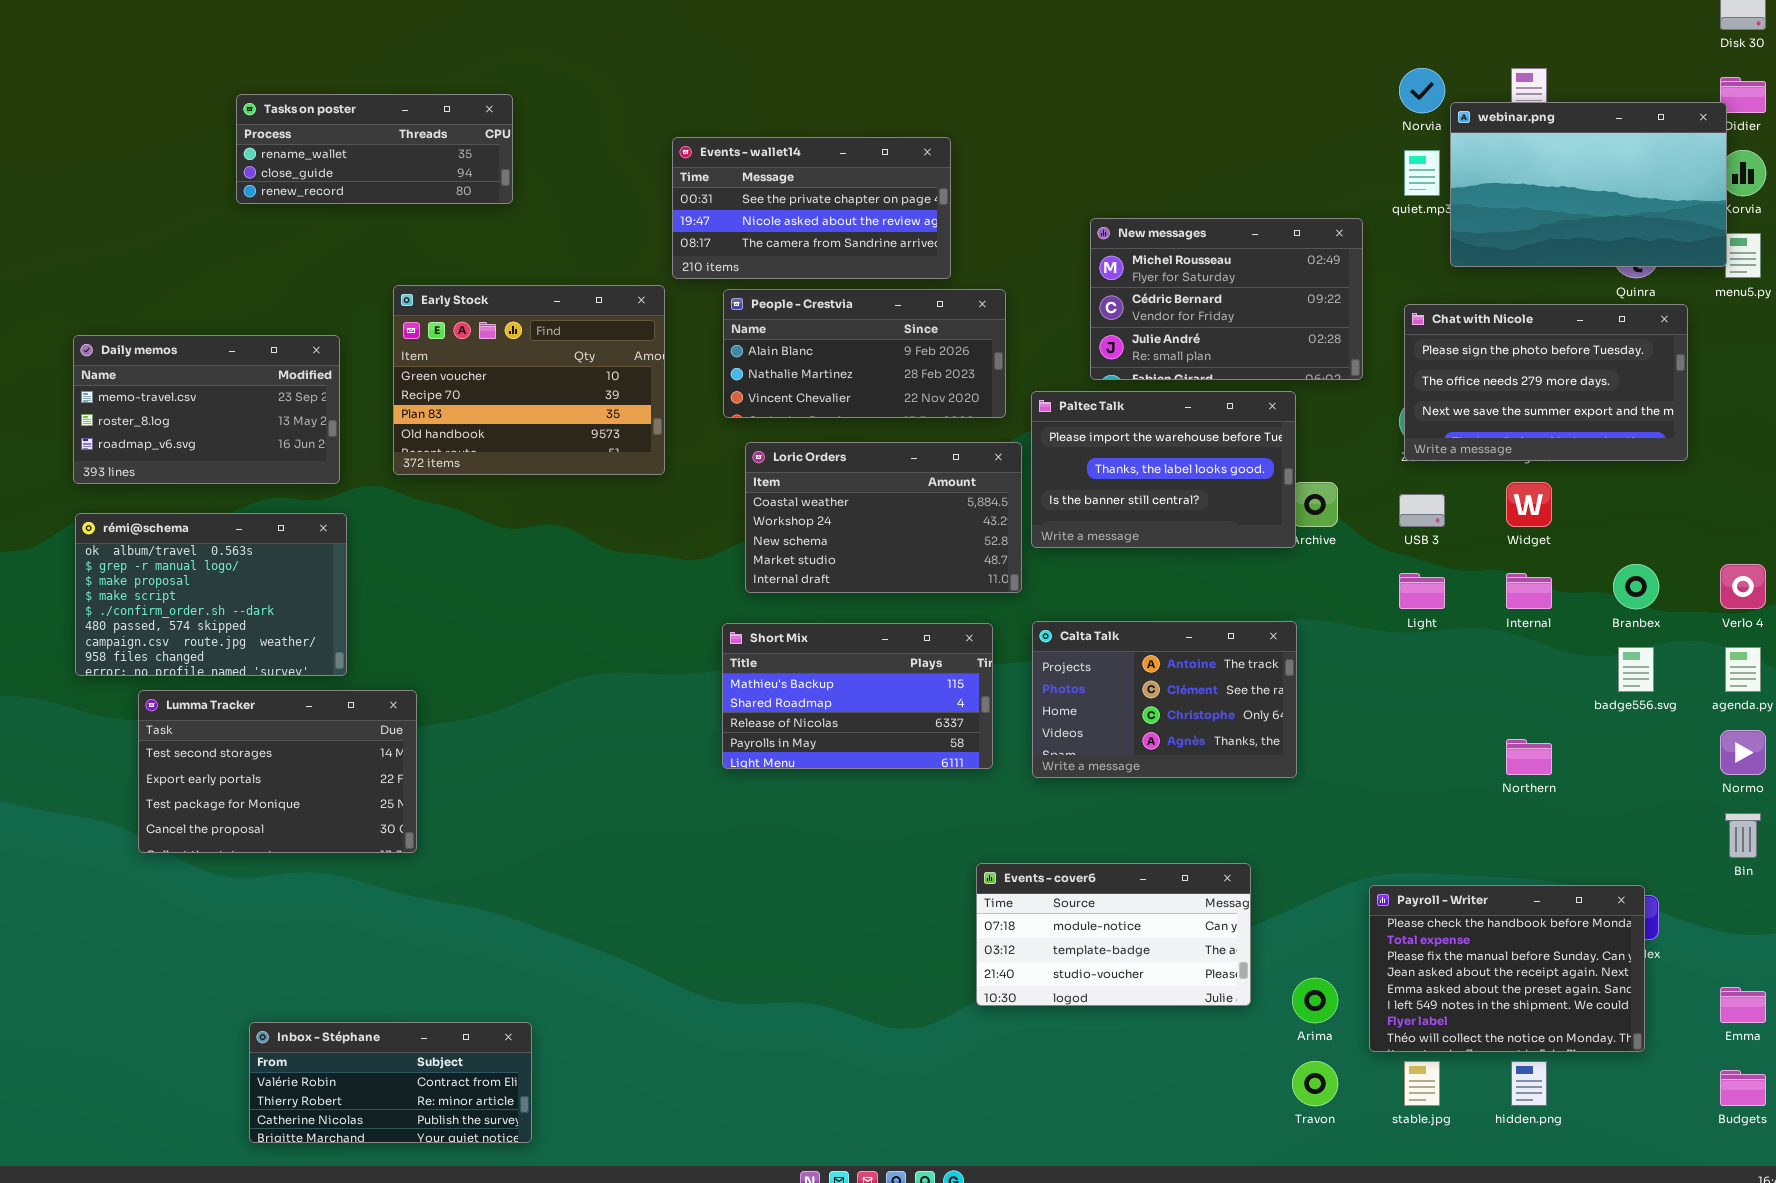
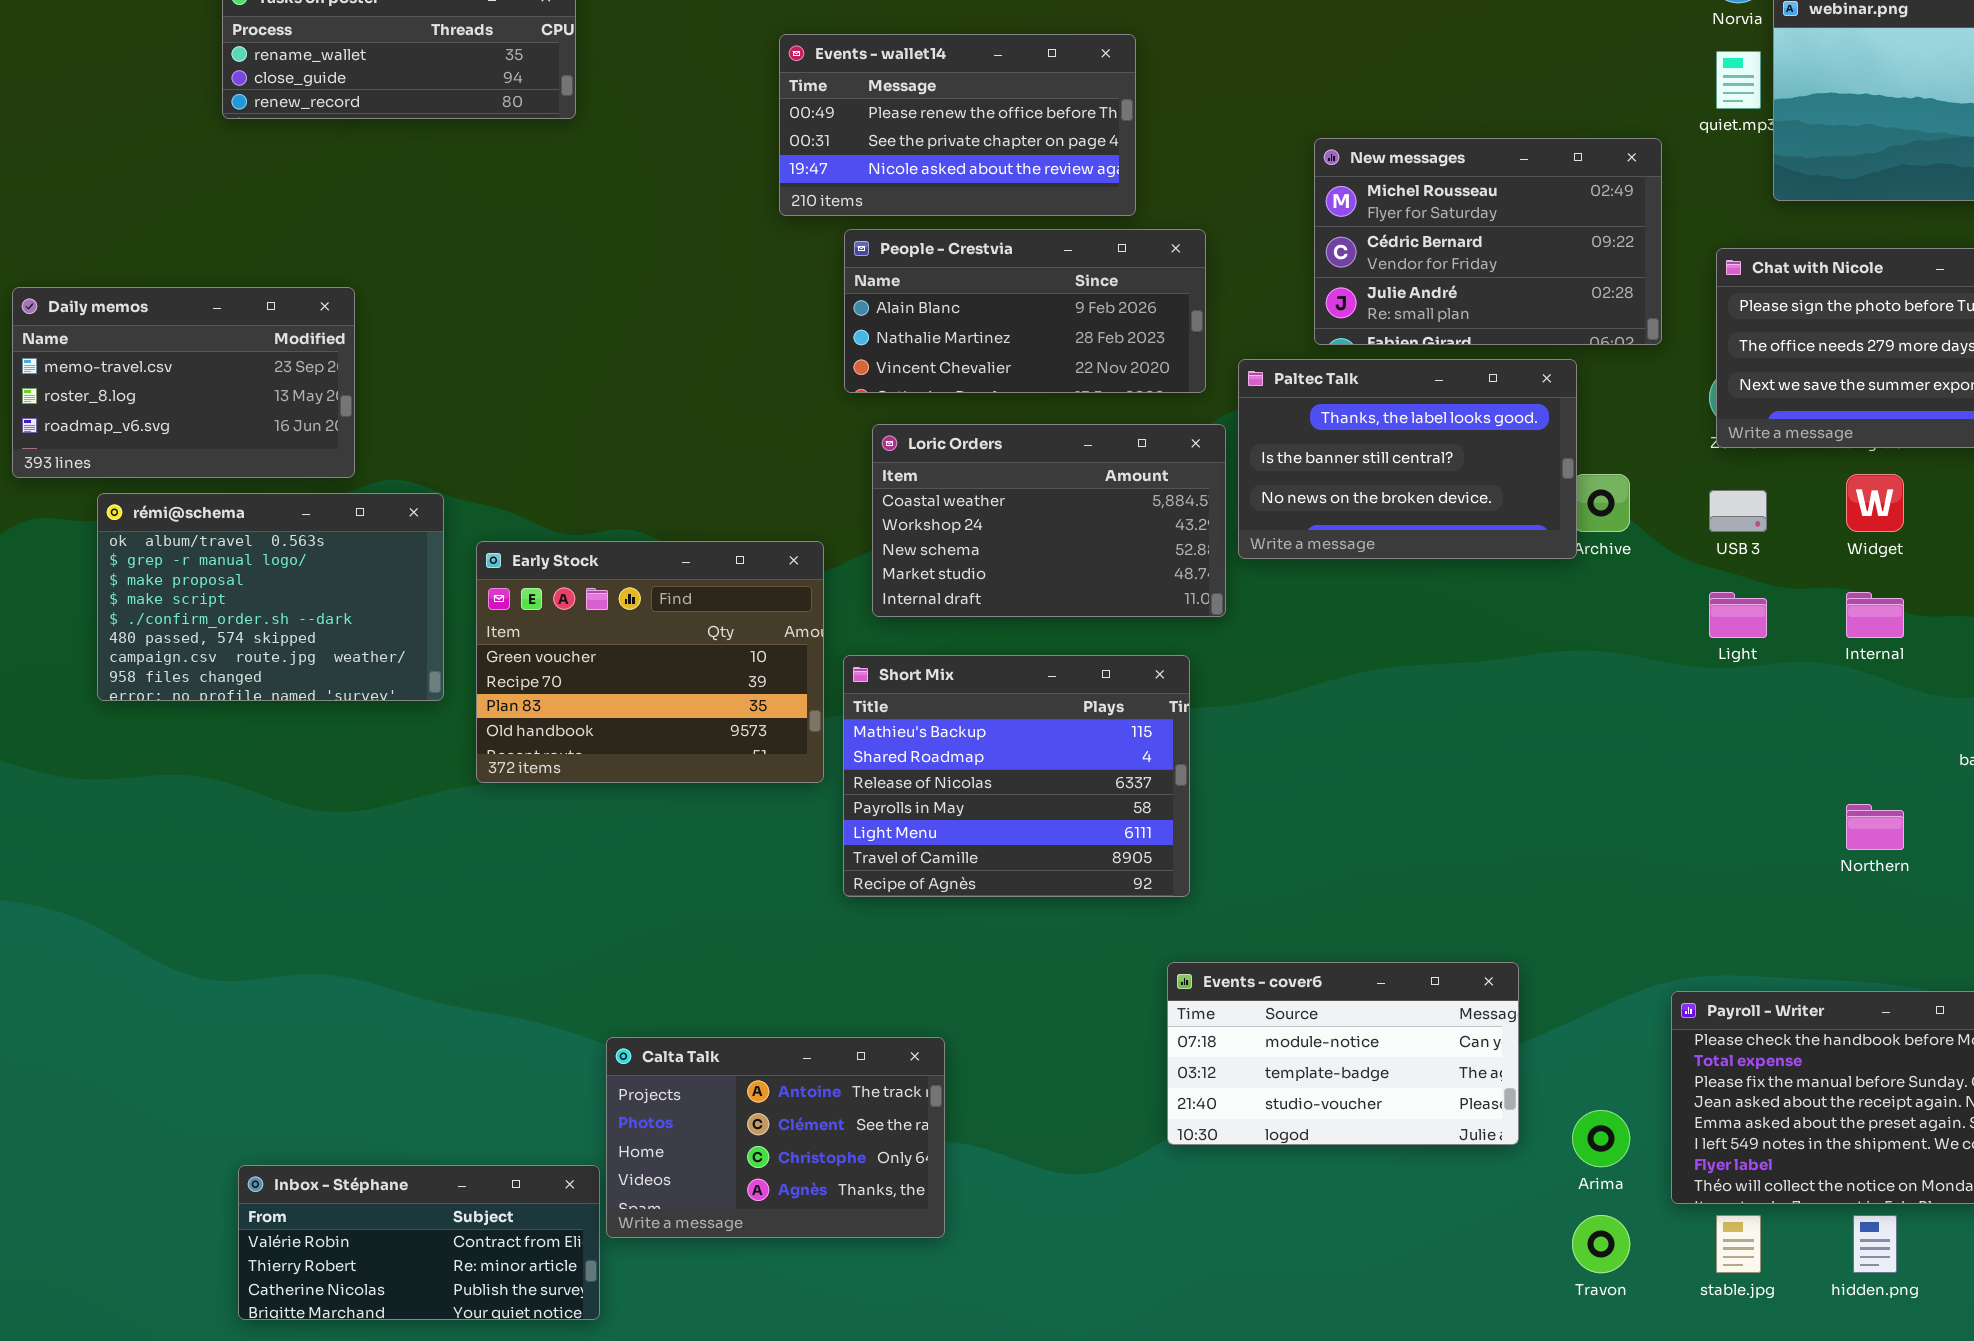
Events - wallet14: [672,137,951,279] -> [779,34,1136,216], scrolled up 1 row
Early Stock: [393,285,665,475] -> [476,541,824,783], moved
Paltec Talk: [1031,391,1296,548] -> [1238,359,1577,559], scrolled down 1 row
rémi@schema: [75,513,347,676] -> [97,493,444,701], moved
Calta Talk: [1032,621,1297,778] -> [606,1037,945,1238], moved
Short Mix: [722,623,993,769] -> [843,655,1190,897], resized
Lumma Tracker: [138,690,417,853] -> none, closed

